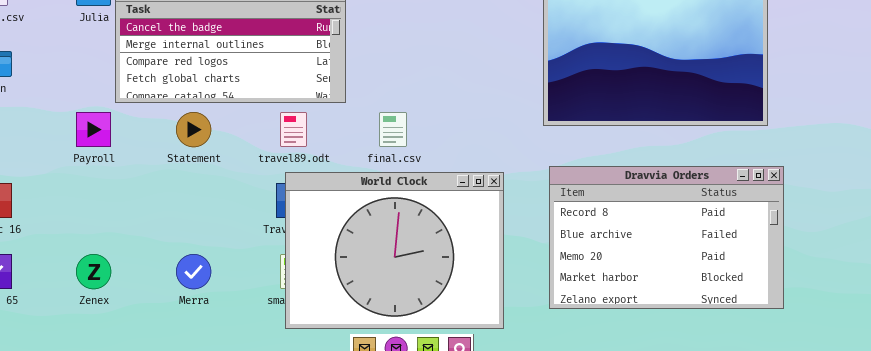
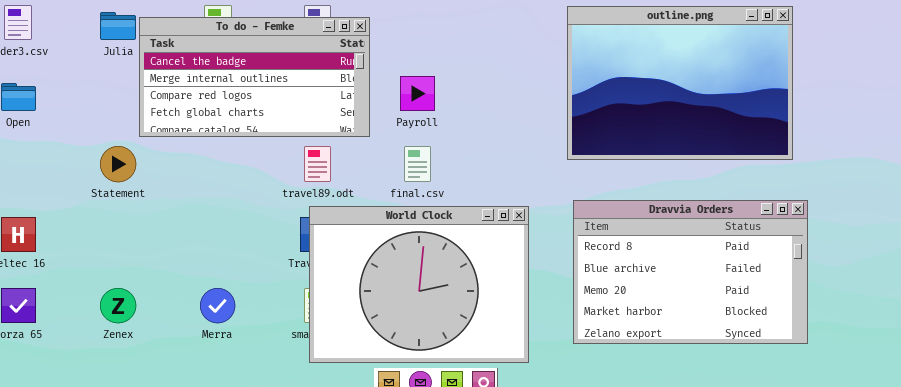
Payroll: [76,112,111,147] -> [400,76,435,111], moved
Statement: [176,112,211,147] -> [100,146,136,182], moved

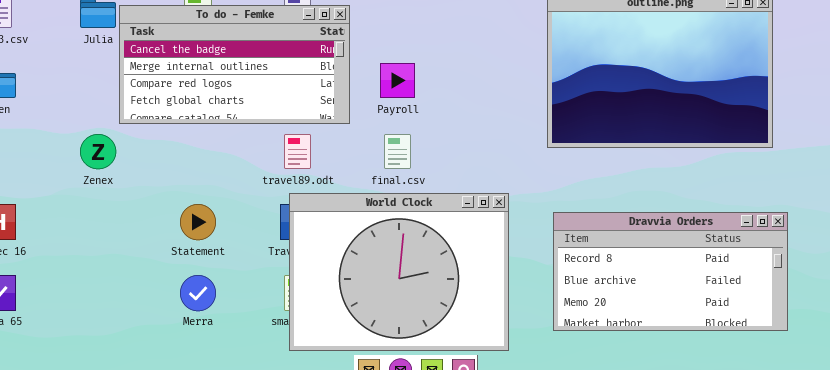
Statement: [100,146,136,182] -> [180,204,216,240], moved
Dravvia Orders: [573,200,808,344] -> [553,212,788,331], resized
Zenex: [100,288,136,323] -> [80,134,116,169], moved

